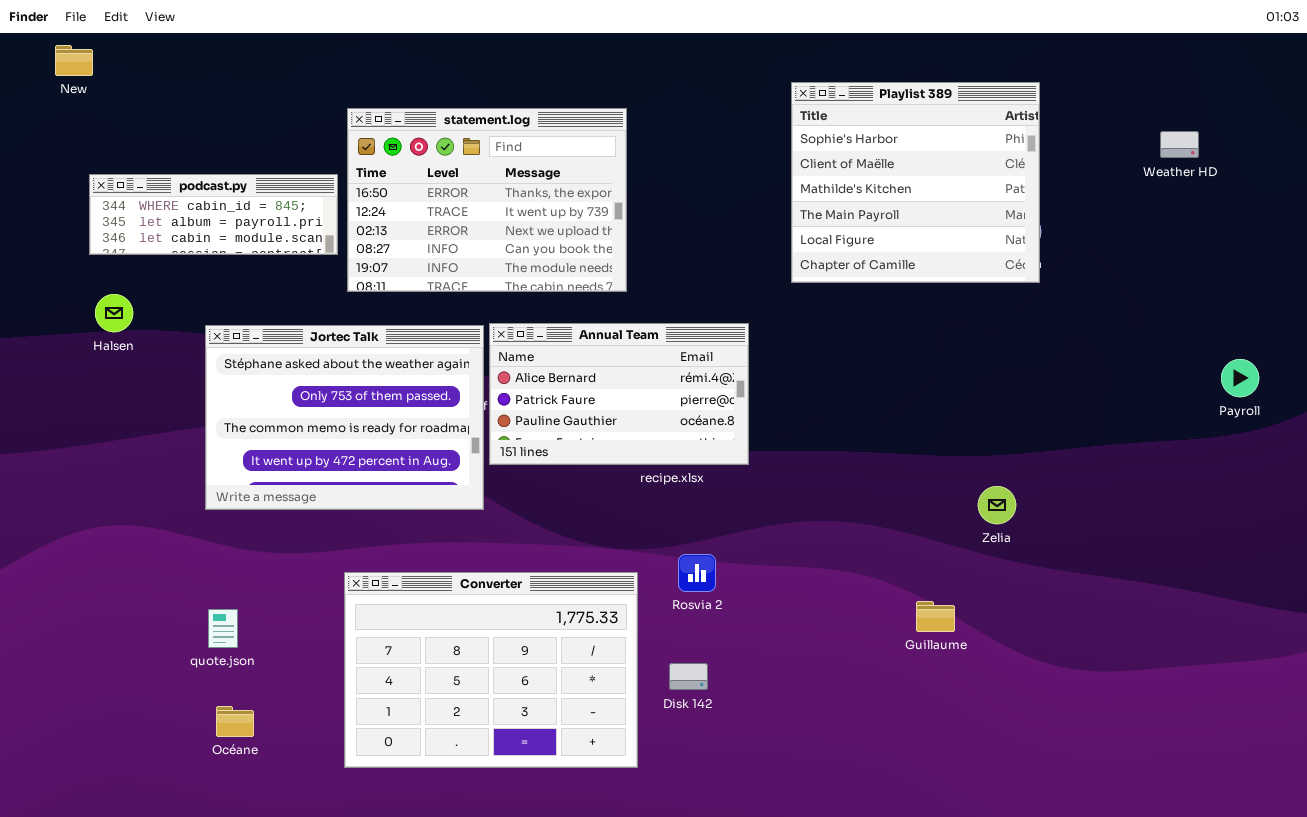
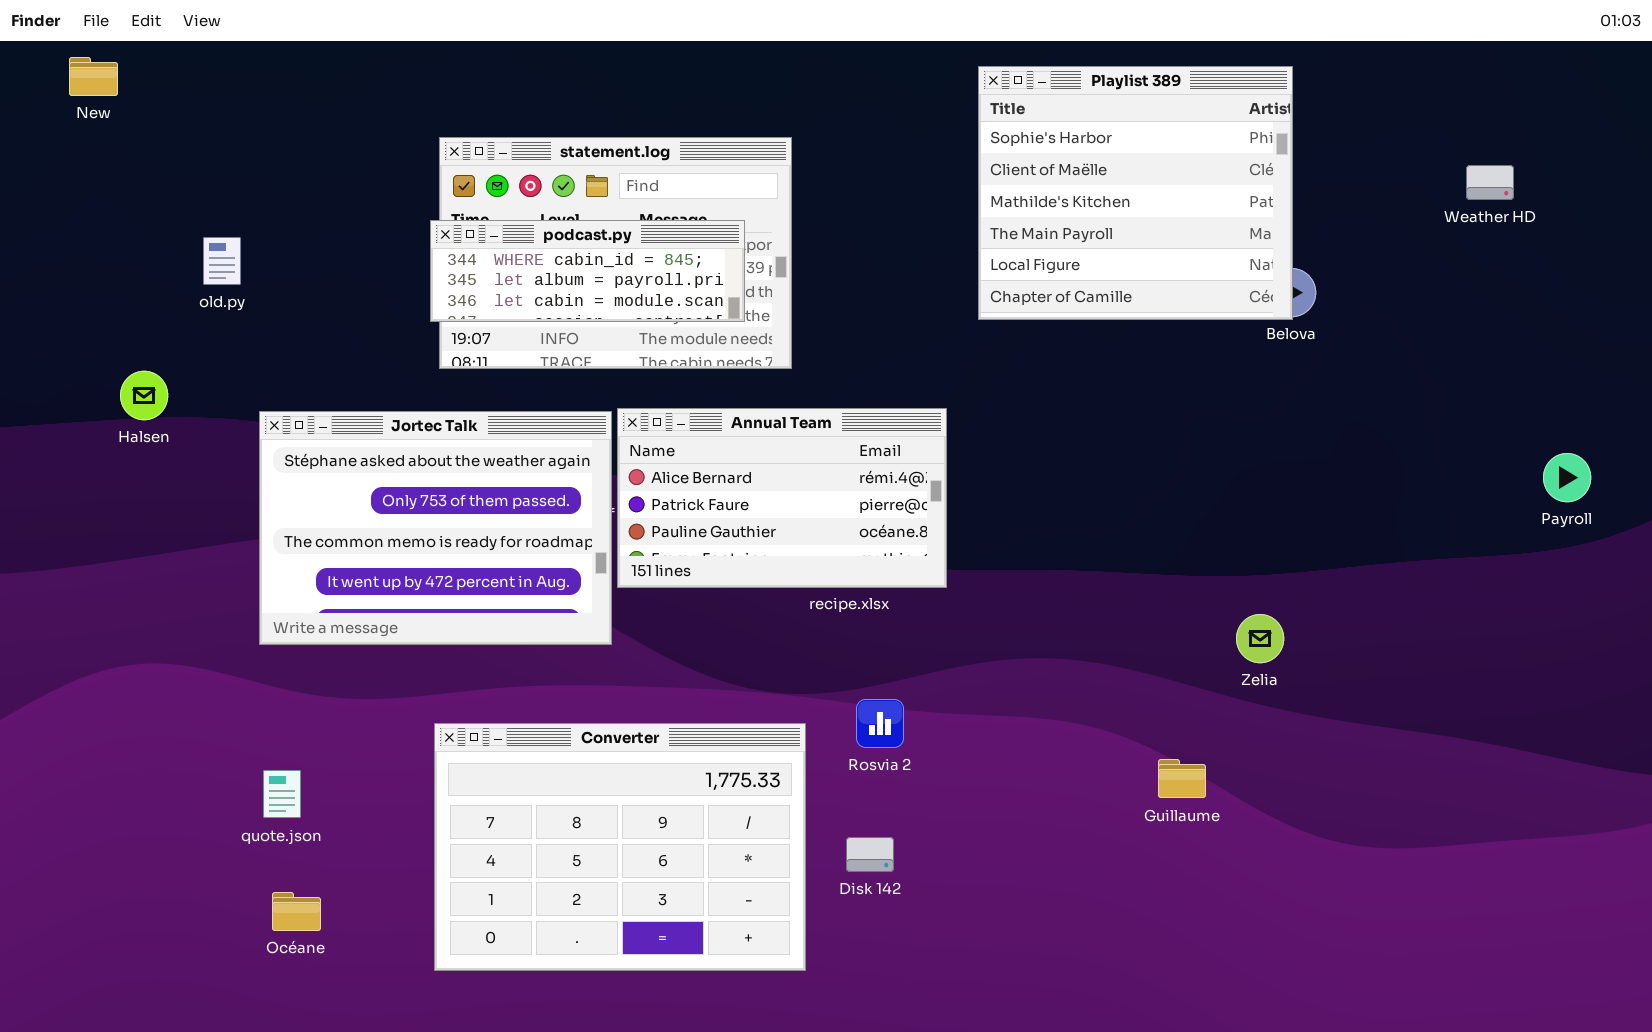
Playlist 389: [791,82,1040,283] -> [978,66,1293,320], moved
podcast.py: [89,174,338,255] -> [430,220,745,322], moved

